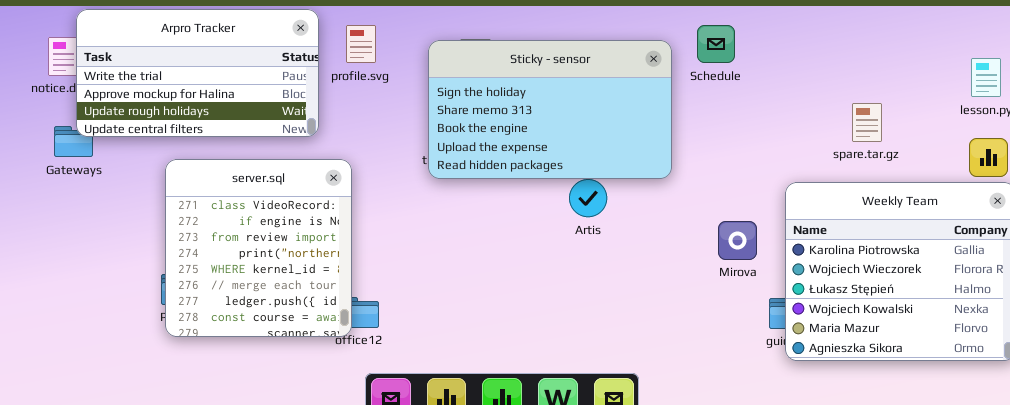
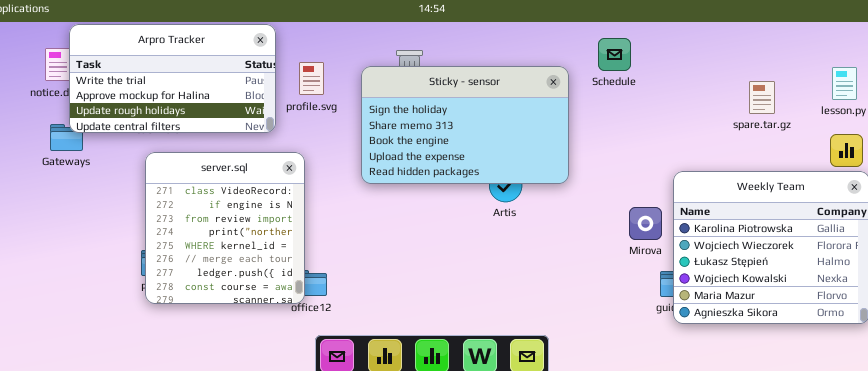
profile.svg: [346,25,376,63] -> [299,62,324,95], moved
Sticky - sensor: [428,40,672,179] -> [361,66,569,184], moved
spare.tar.gz: [852,103,882,142] -> [749,81,775,114], moved
Mirova: [718,221,757,260] -> [629,207,662,240], moved

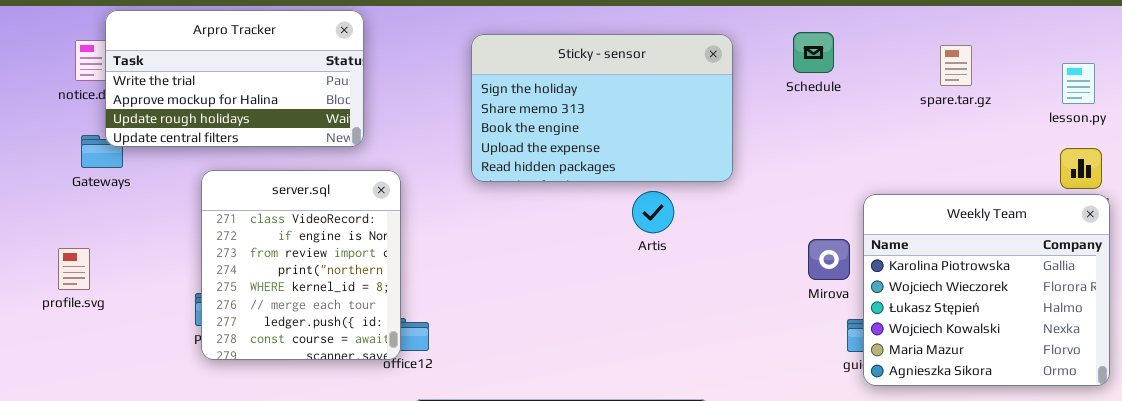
Schedule: [598,38,631,71] -> [793,32,834,73], moved
profile.svg: [299,62,324,95] -> [58,248,90,290], moved
Sticky - sensor: [361,66,569,184] -> [471,34,733,182], moved
spare.tar.gz: [749,81,775,114] -> [940,45,972,86], moved

